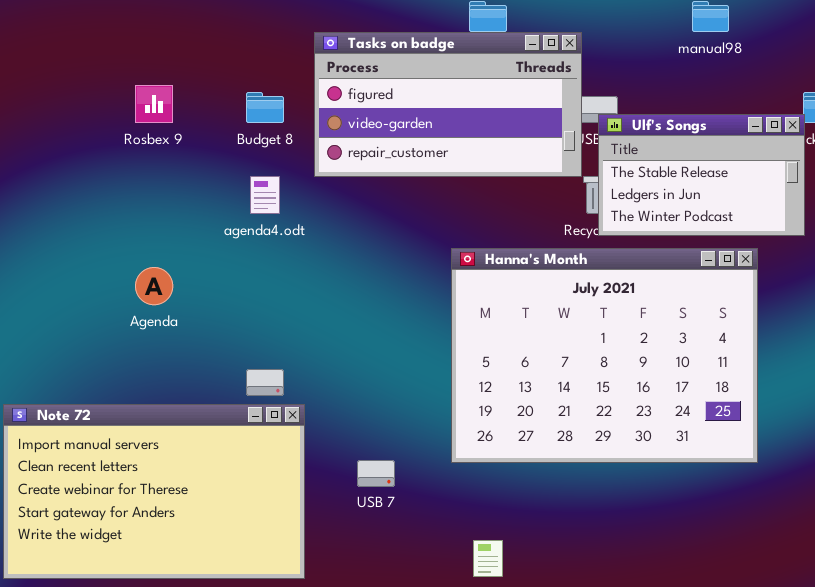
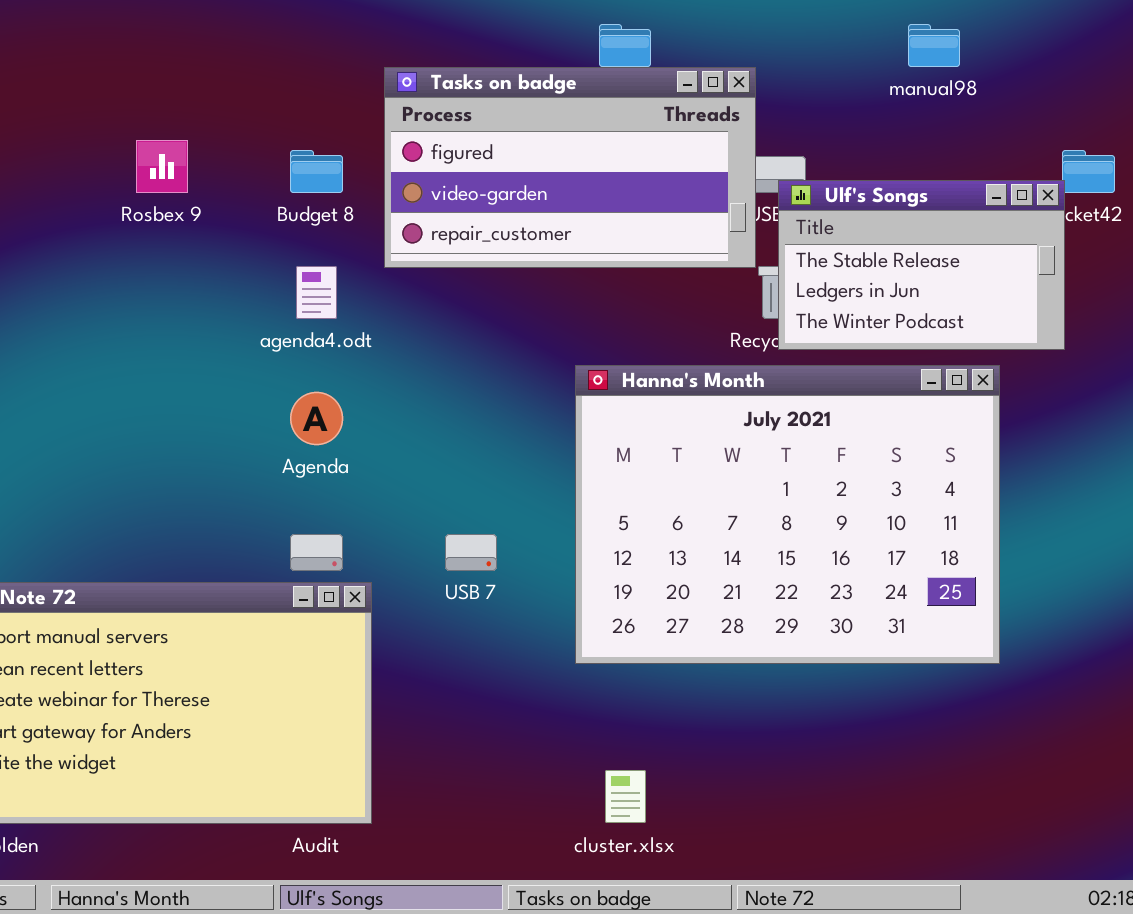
Agenda: [135,267,173,305] -> [290,392,343,445], moved
USB 7: [357,460,395,487] -> [445,534,497,571], moved

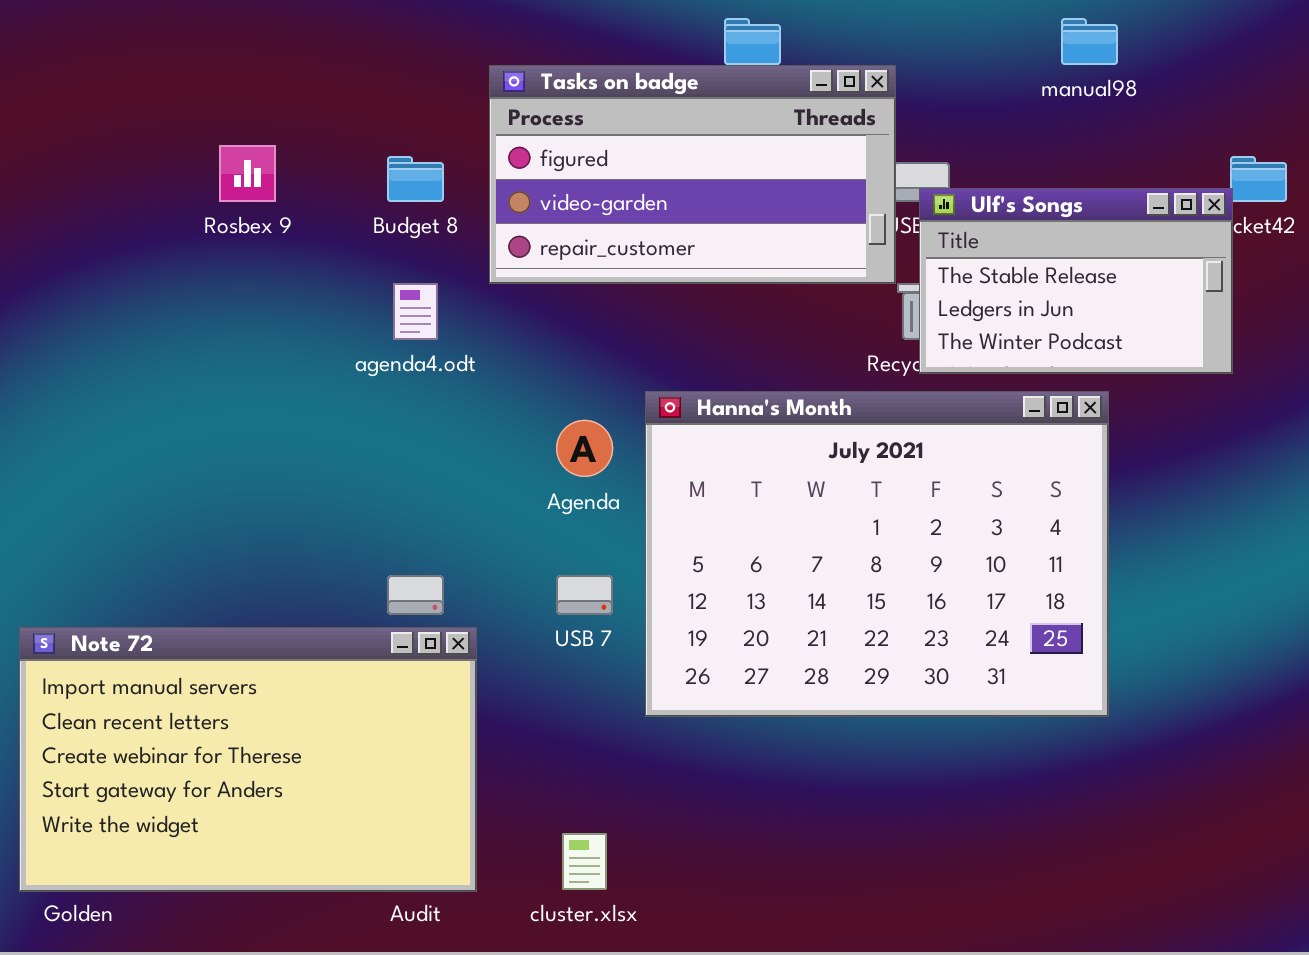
Hanna's Month: [575,365,1000,664] -> [645,391,1109,717], moved
Agenda: [290,392,343,445] -> [556,420,613,477], moved
cluster.xlsx: [605,770,646,823] -> [562,833,607,890], moved

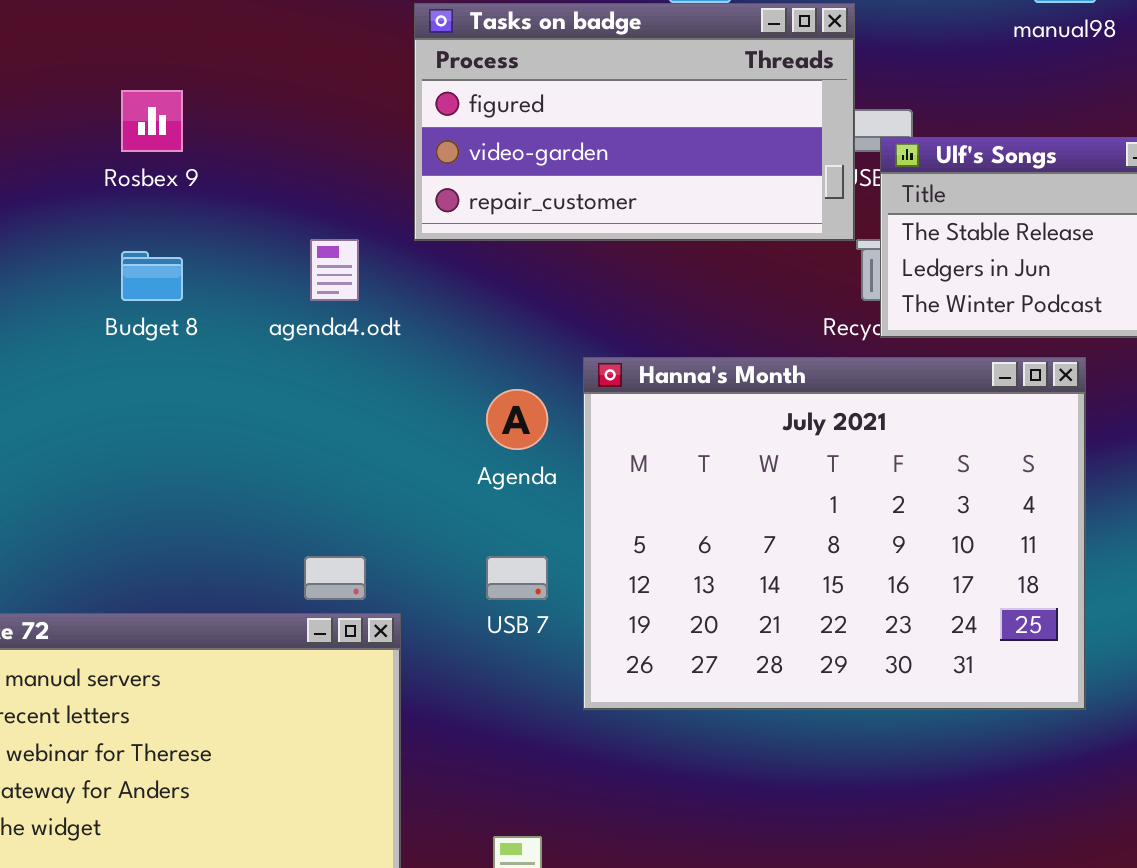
Budget 8: [387,156,444,202] -> [121,251,183,301], moved

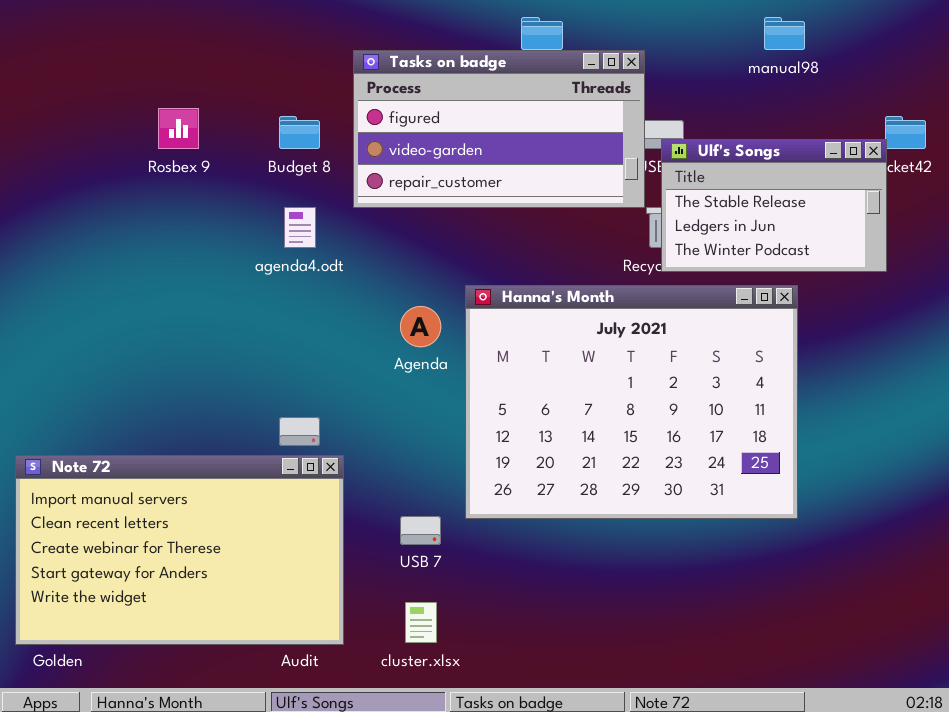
Budget 8: [121,251,183,301] -> [279,116,320,149], moved
USB 7: [486,556,548,600] -> [400,516,441,545], moved

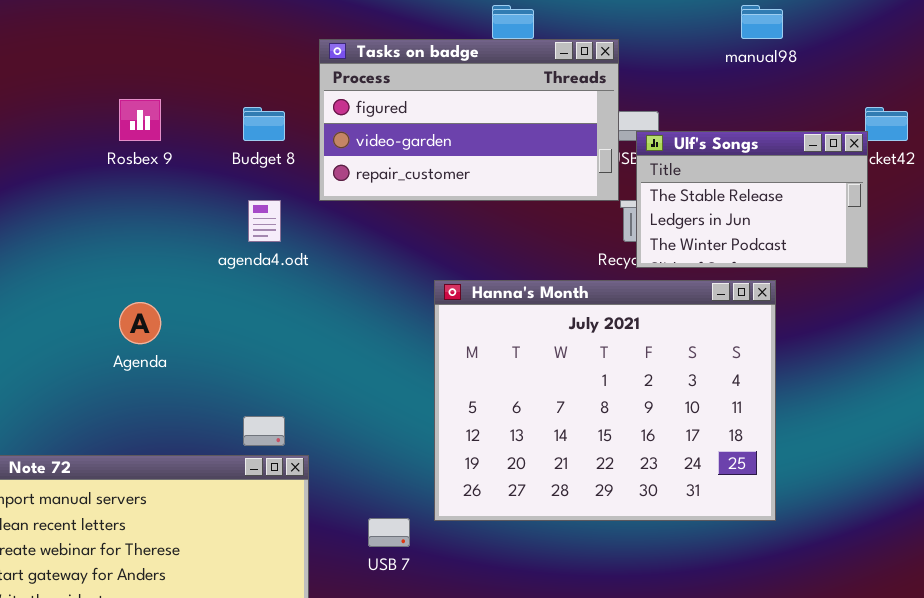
Agenda: [400,306,441,347] -> [119,302,161,344], moved

